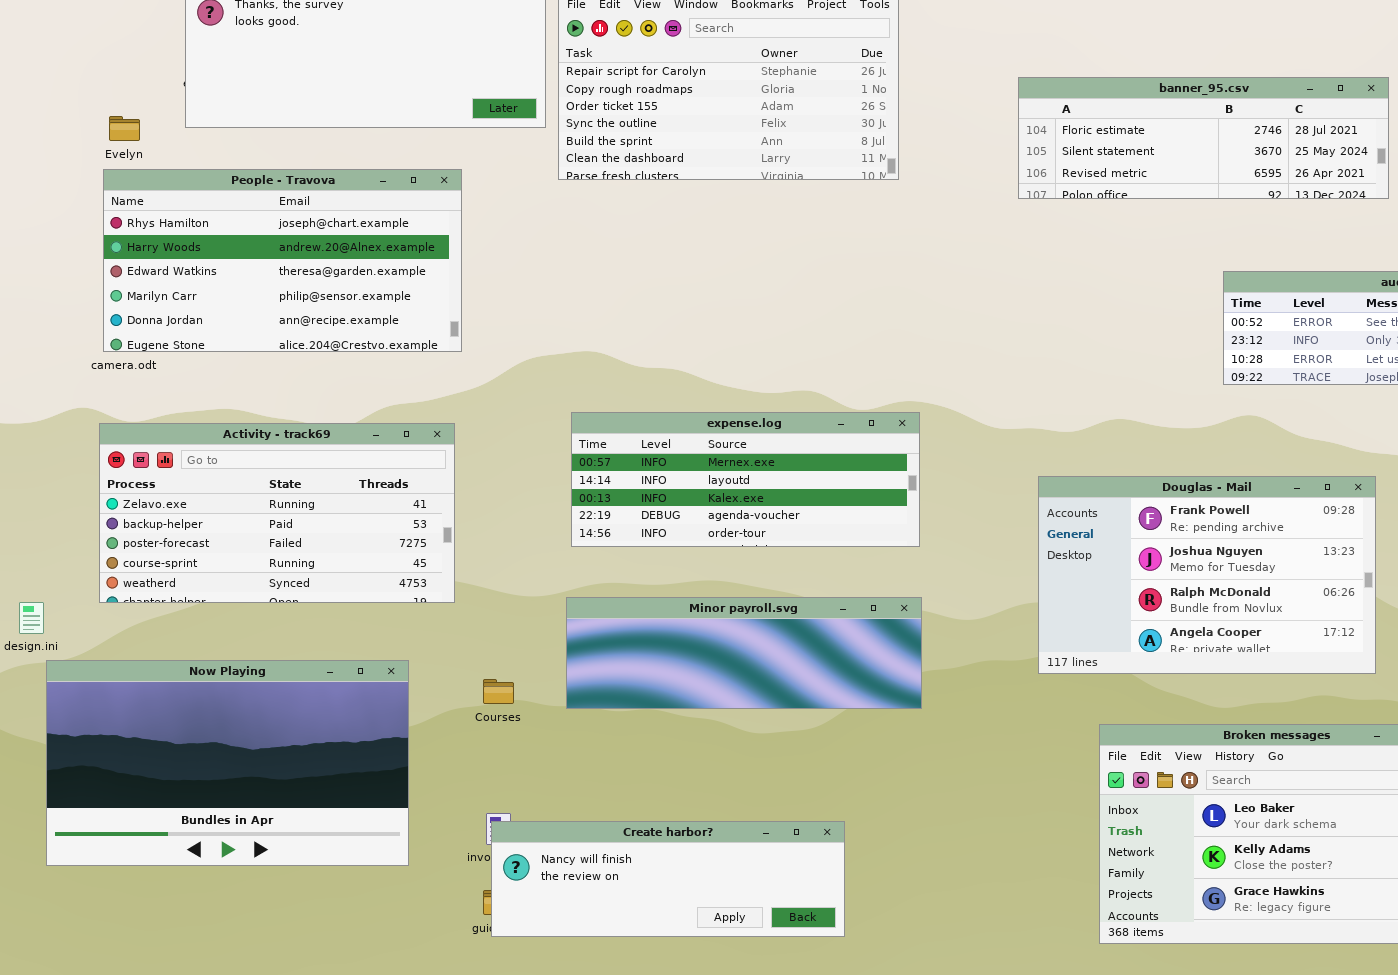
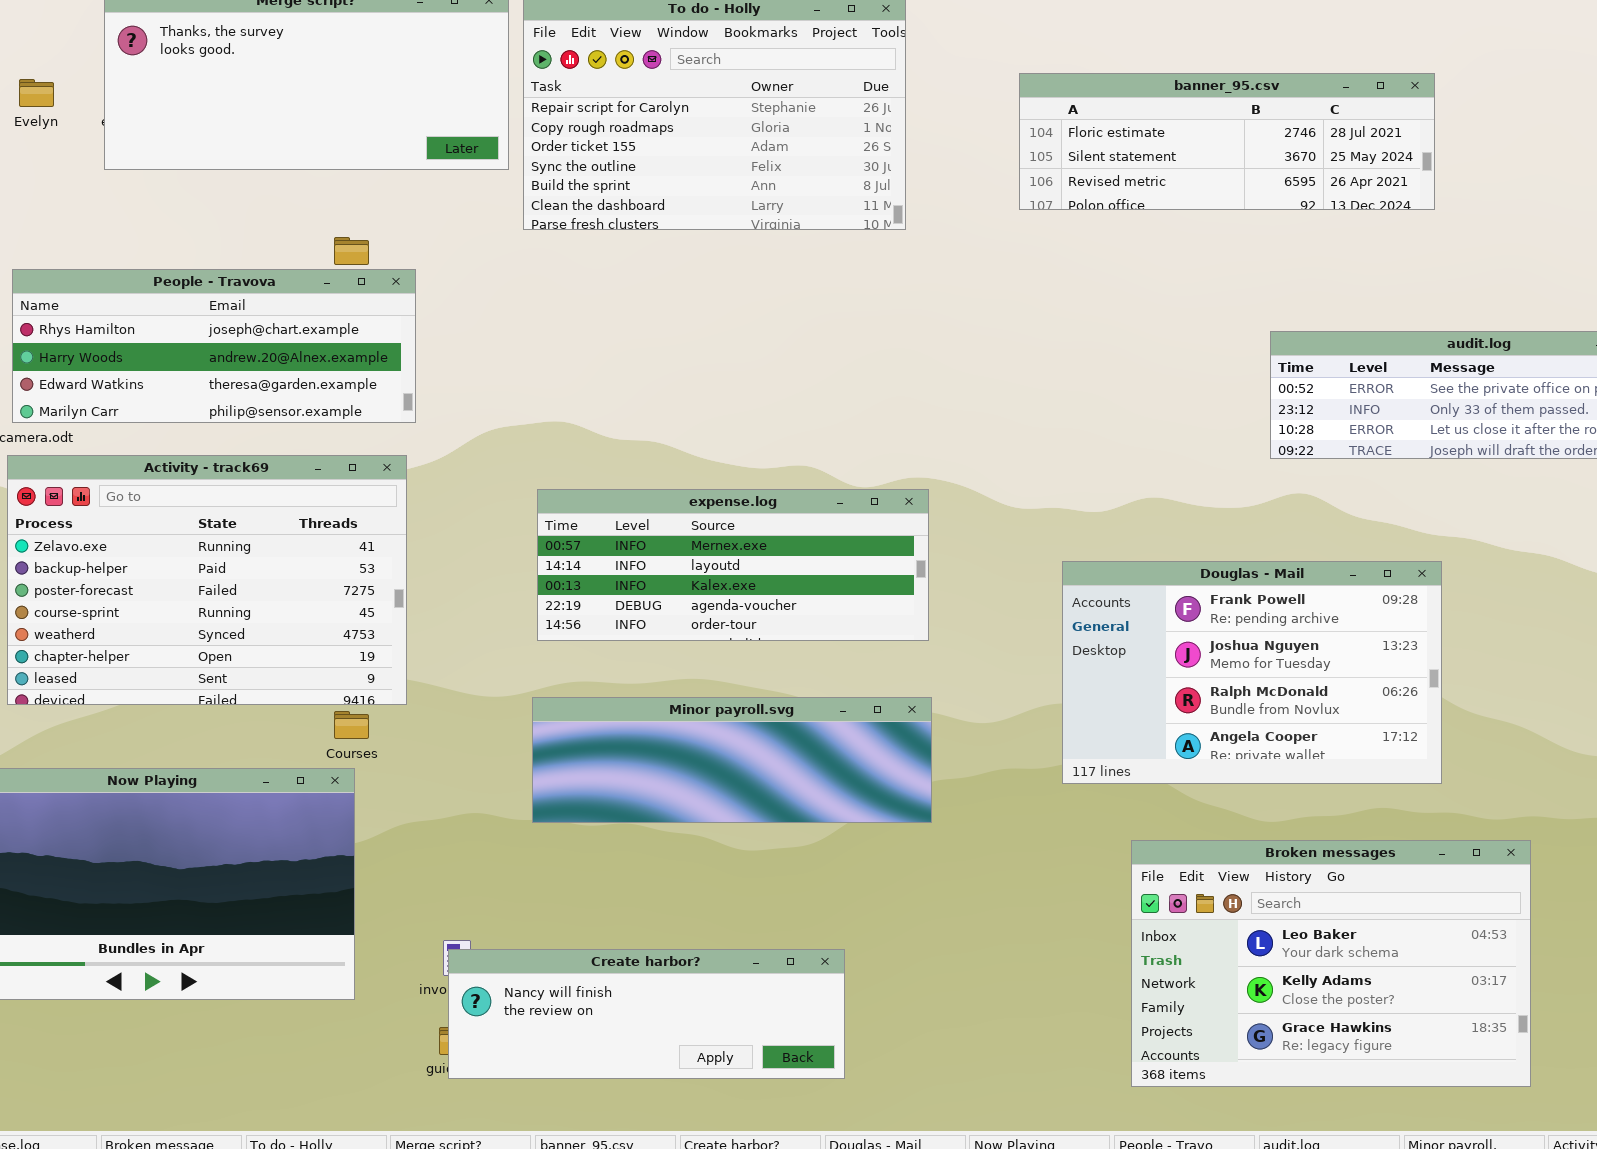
banner_95.csv: [1018,77,1389,199] -> [1019,73,1435,210], moved
Evelyn: [109,116,140,141] -> [19,79,54,107], moved
People - Travova: [103,169,462,352] -> [12,269,416,423], resized
Activity - track69: [99,423,455,603] -> [7,455,407,705], resized
Courses: [483,679,514,704] -> [334,711,369,739], moved

